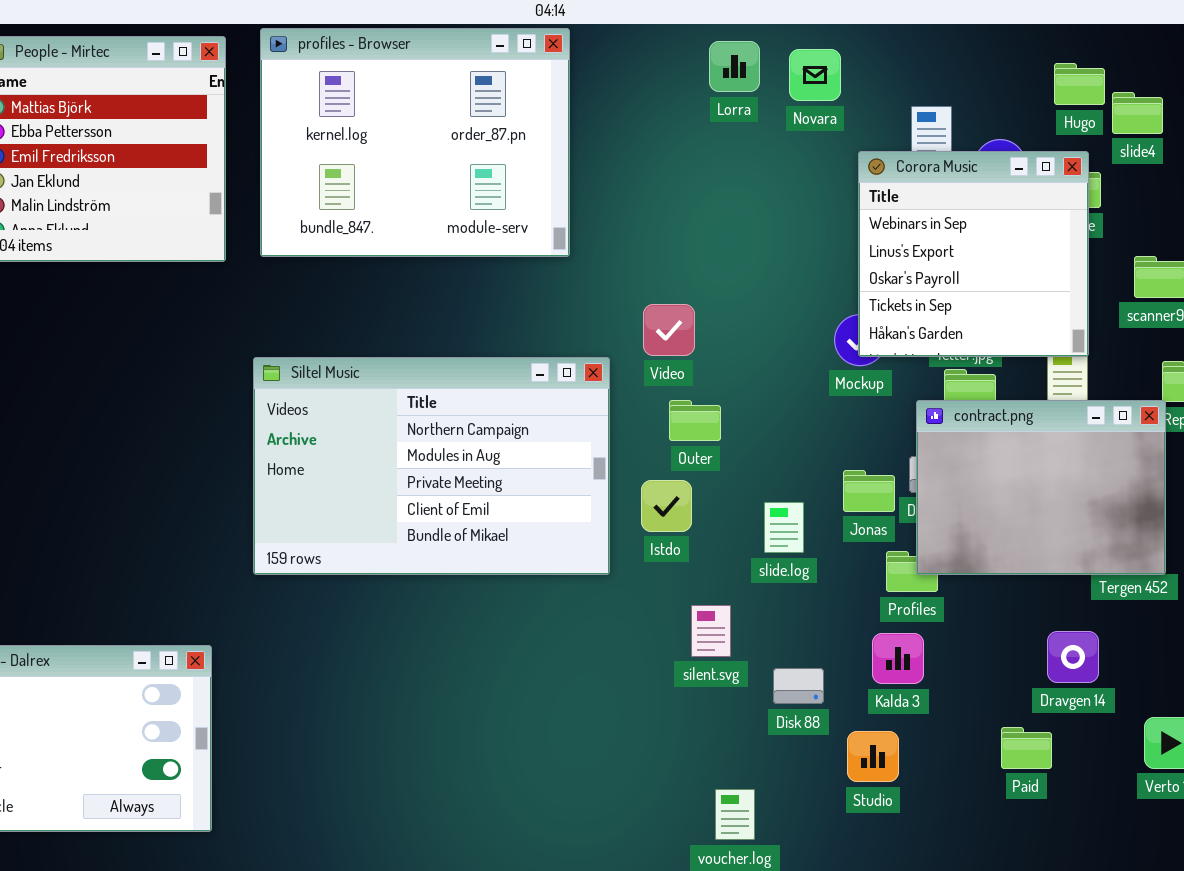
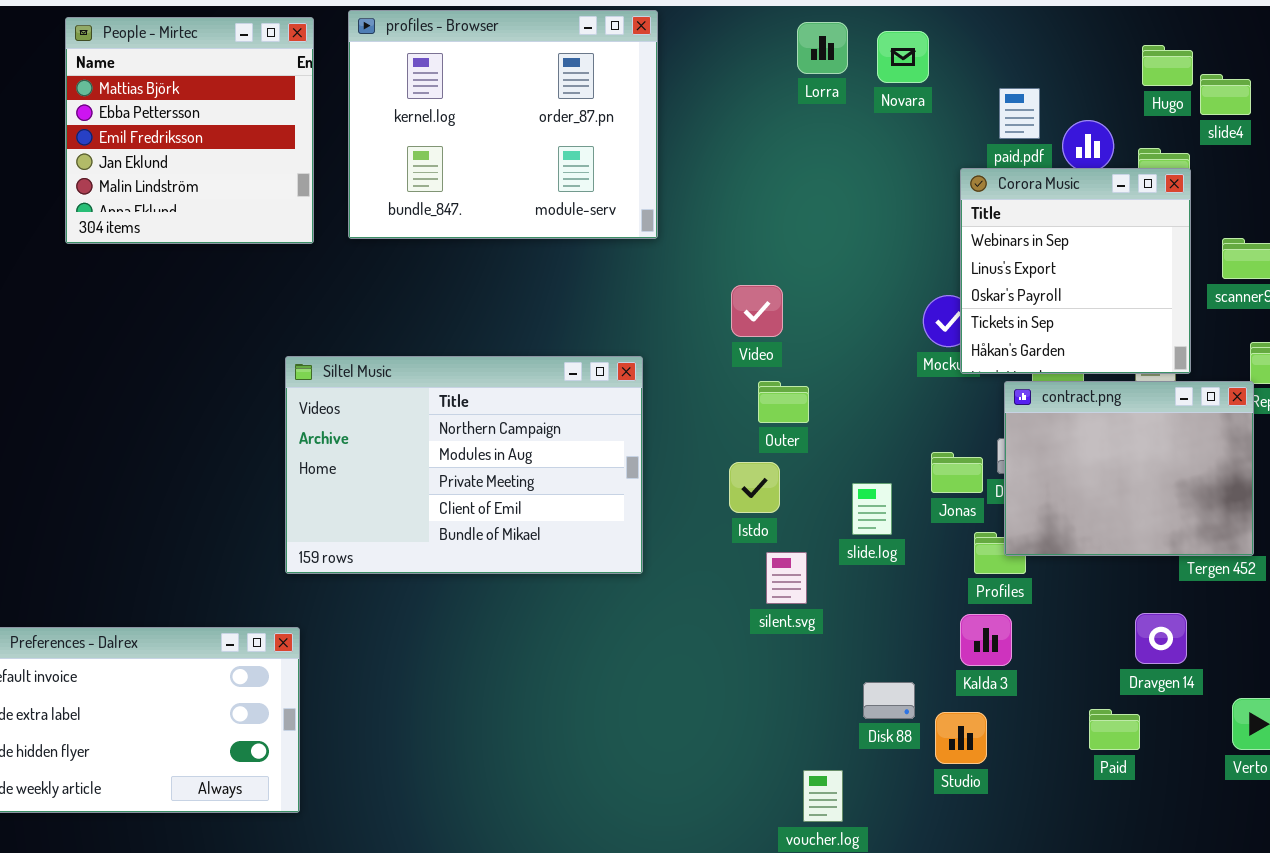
Corora Music: [858,151,1089,357] -> [960,168,1191,374], moved
Siltel Music: [253,357,610,575] -> [285,356,643,574], moved
silent.svg: [691,605,731,657] -> [766,552,807,604], moved
Disk 88: [773,668,824,704] -> [863,682,915,719], moved

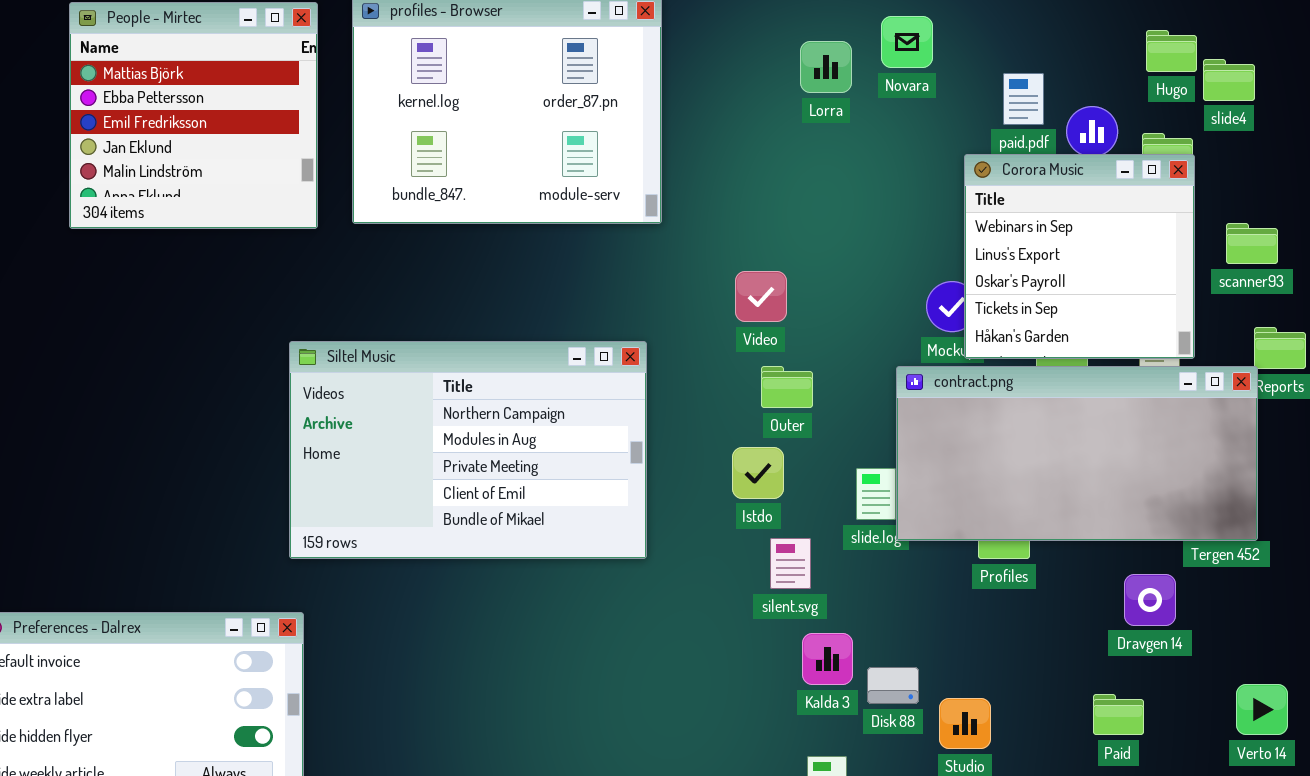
Lorra: [797,22,848,74] -> [800,41,852,93], moved
contract.png: [1004,381,1254,556] -> [896,366,1258,541], resized
Dravgen 14: [1135,613,1187,664] -> [1124,574,1176,626], moved
Kalda 3: [960,614,1012,666] -> [802,633,853,685], moved

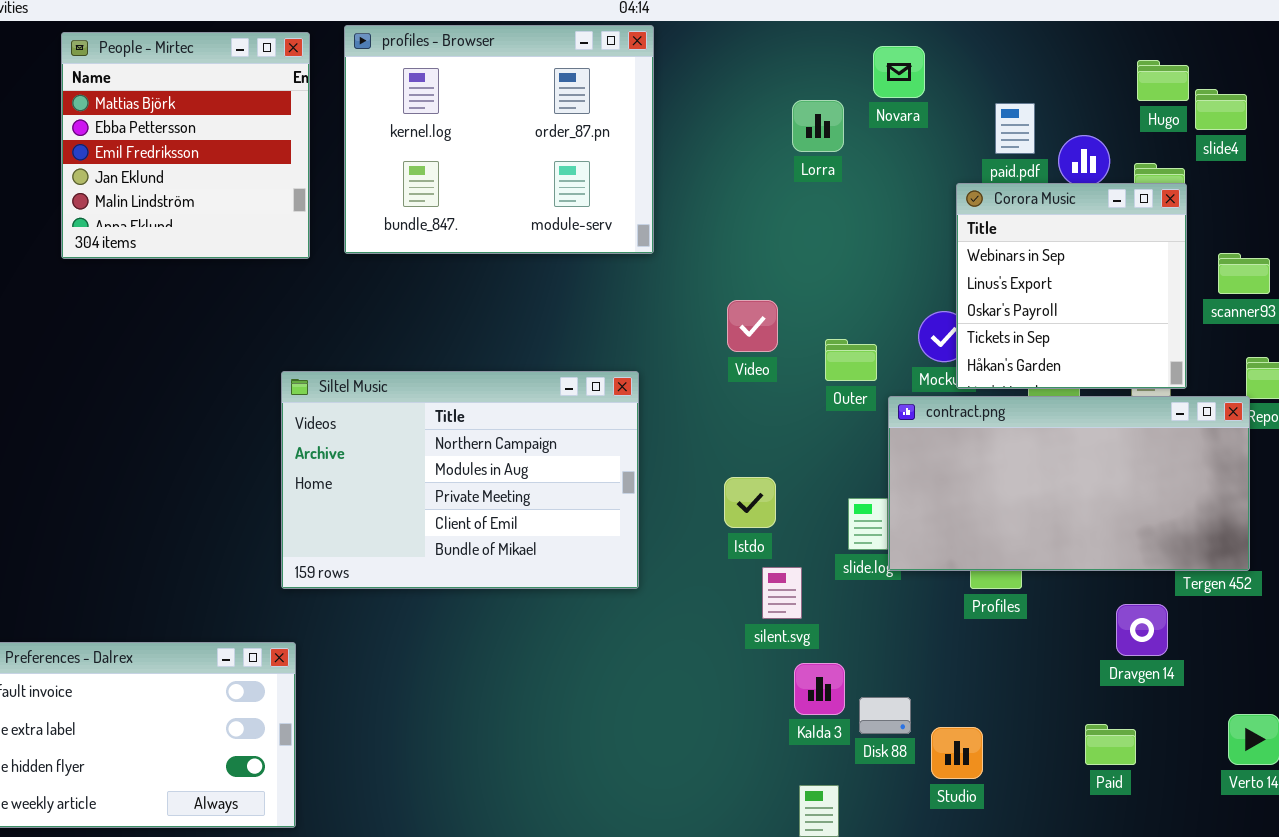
Lorra: [800,41,852,93] -> [792,100,844,152], moved
Outer: [761,366,813,408] -> [825,339,877,381], moved

